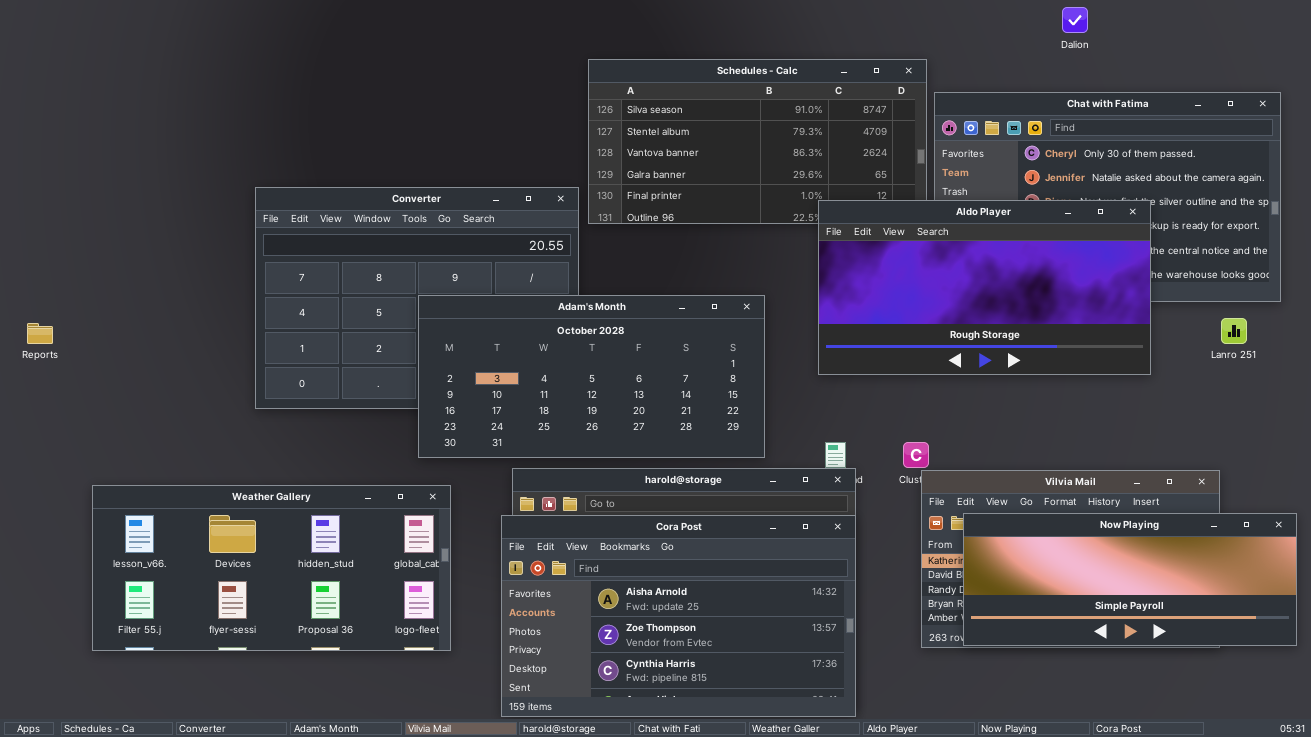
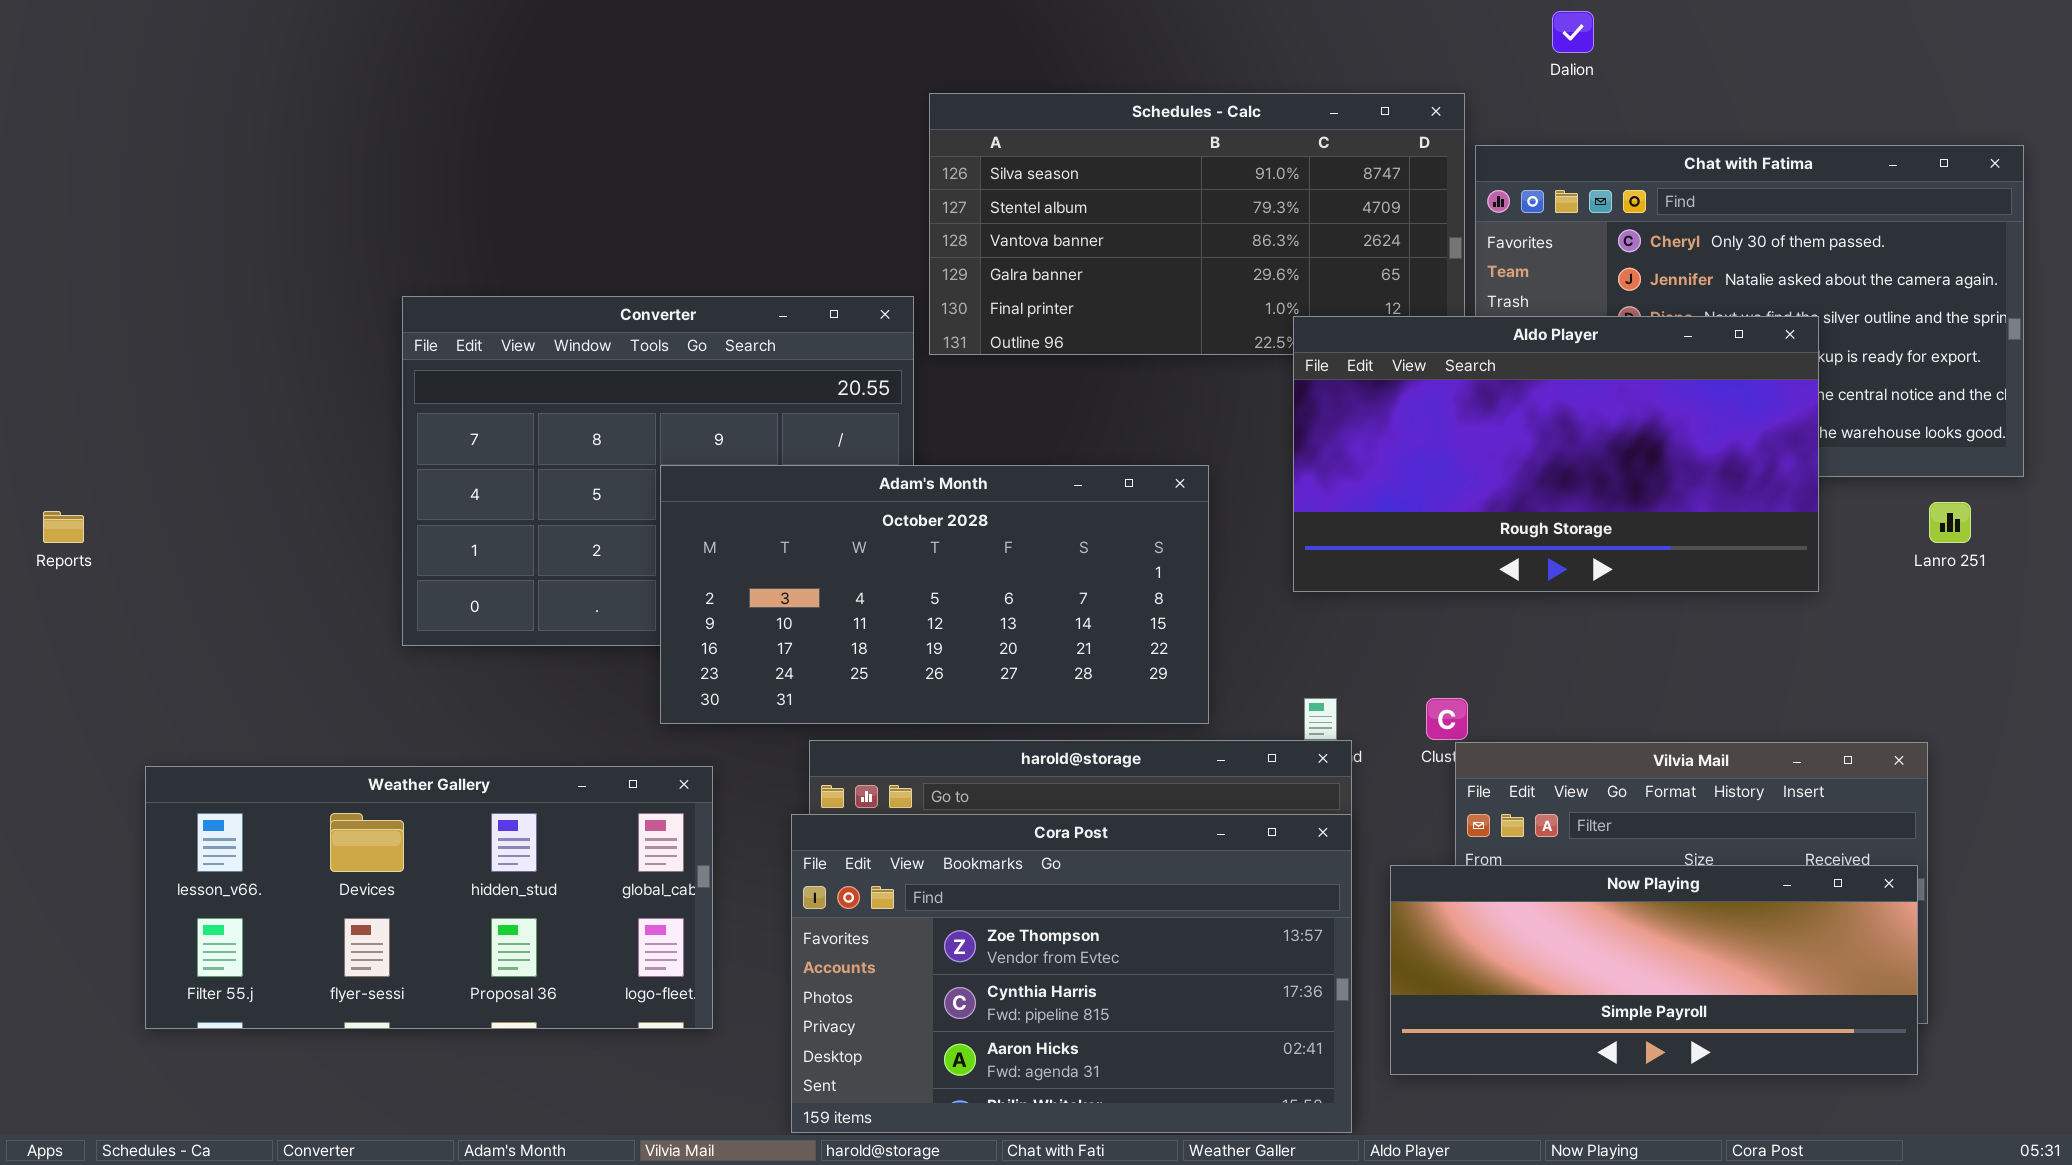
Dalion: [1062,7,1088,33] -> [1552,11,1594,53], moved
Now Playing: [963,513,1297,646] -> [1390,865,1918,1075], moved
Cora Post: [501,515,856,717] -> [791,814,1352,1133], scrolled down 1 row

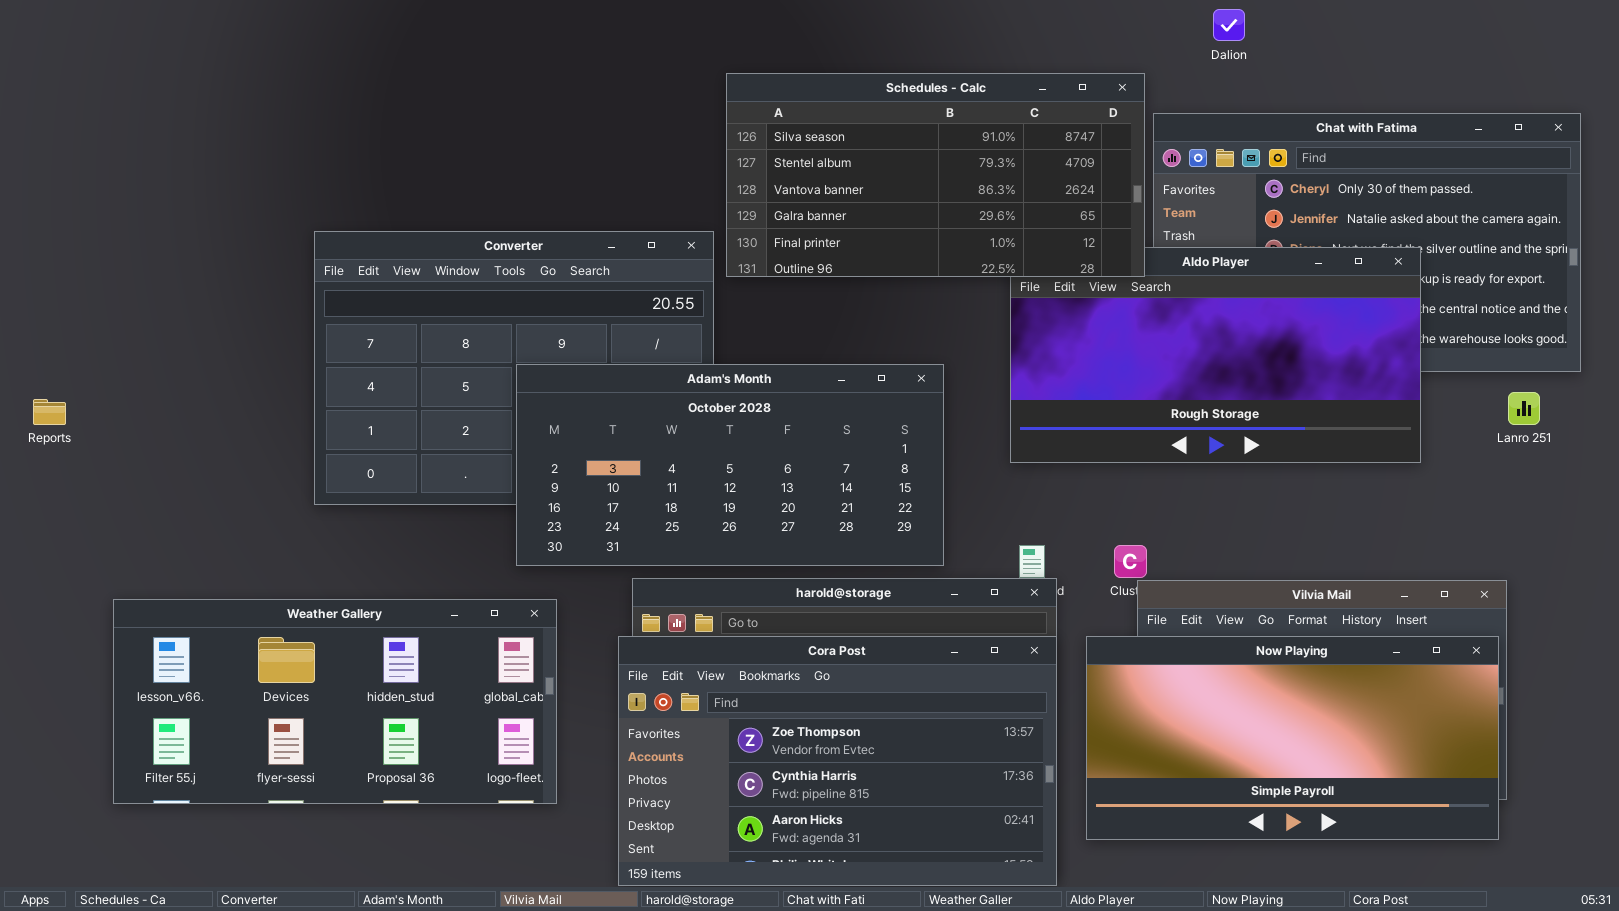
Schedules - Calc: [929,93,1465,355] -> [726,73,1145,277], raised
Now Playing: [1390,865,1918,1075] -> [1086,636,1499,840], resized

